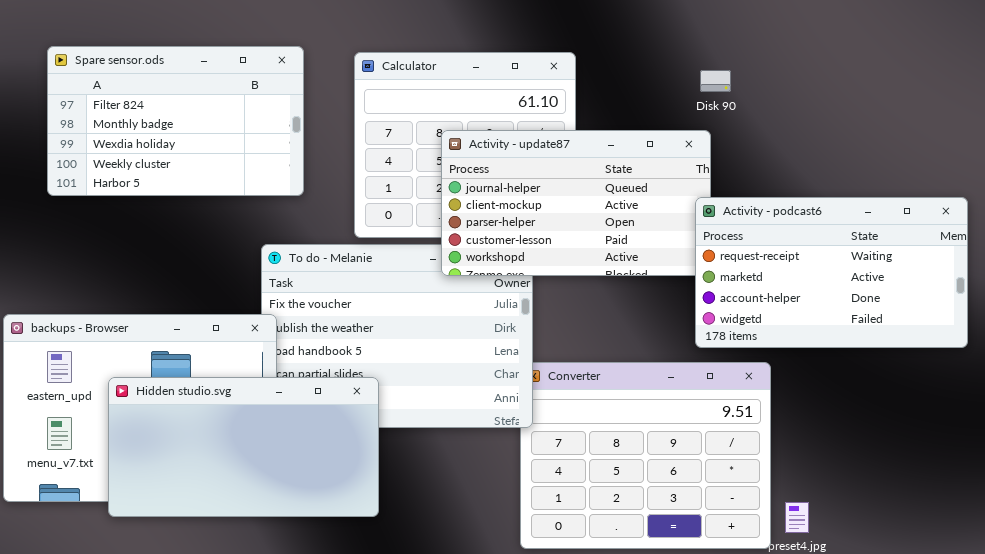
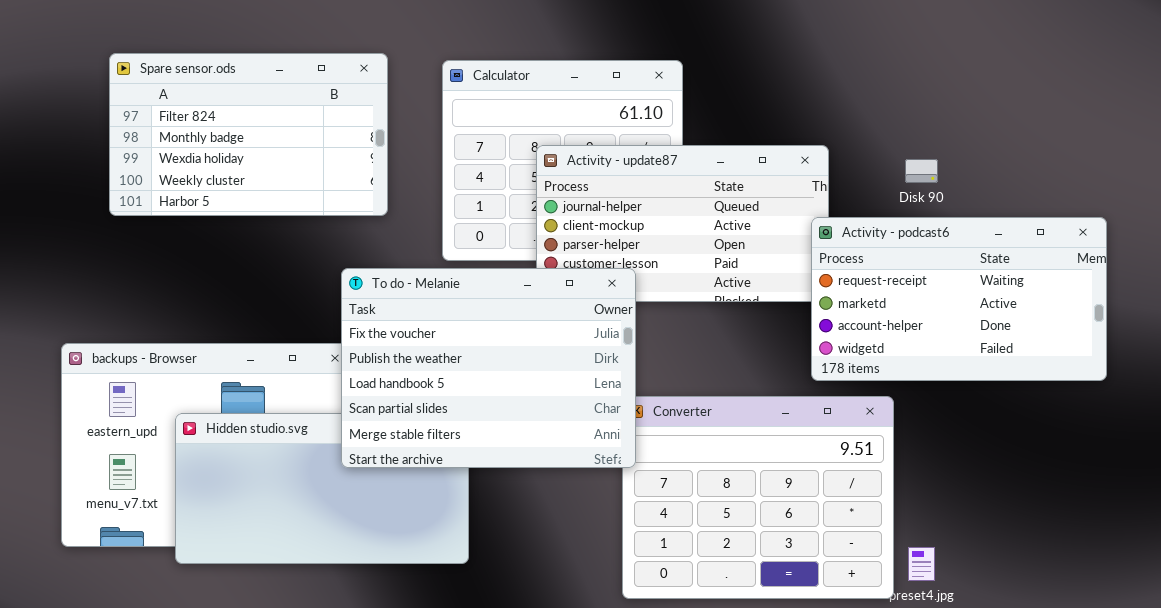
Disk 90: [700,70,731,92] -> [905,159,938,183], moved
To do - Melanie: [261,244,533,428] -> [341,268,636,468], raised

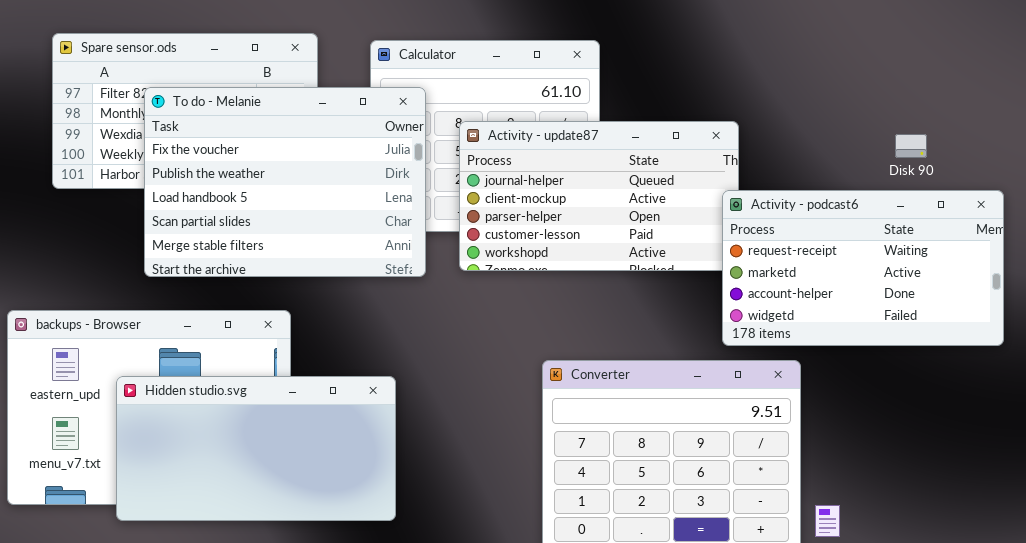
Disk 90: [905,159,938,183] -> [895,134,927,158], moved
To do - Melanie: [341,268,636,468] -> [144,87,426,277], moved

